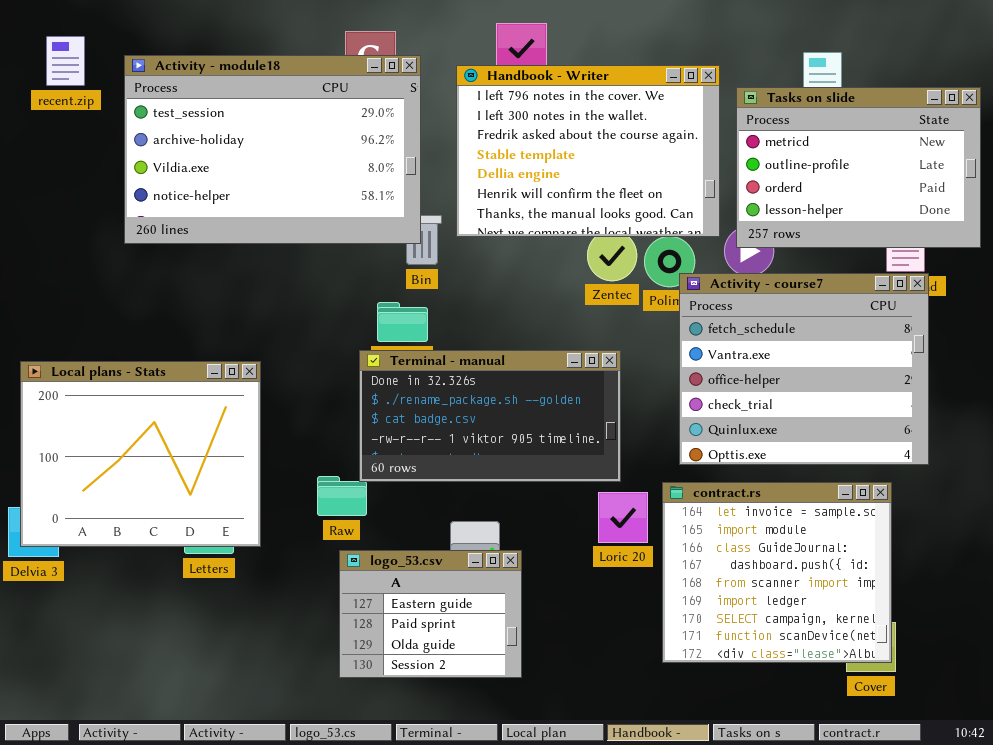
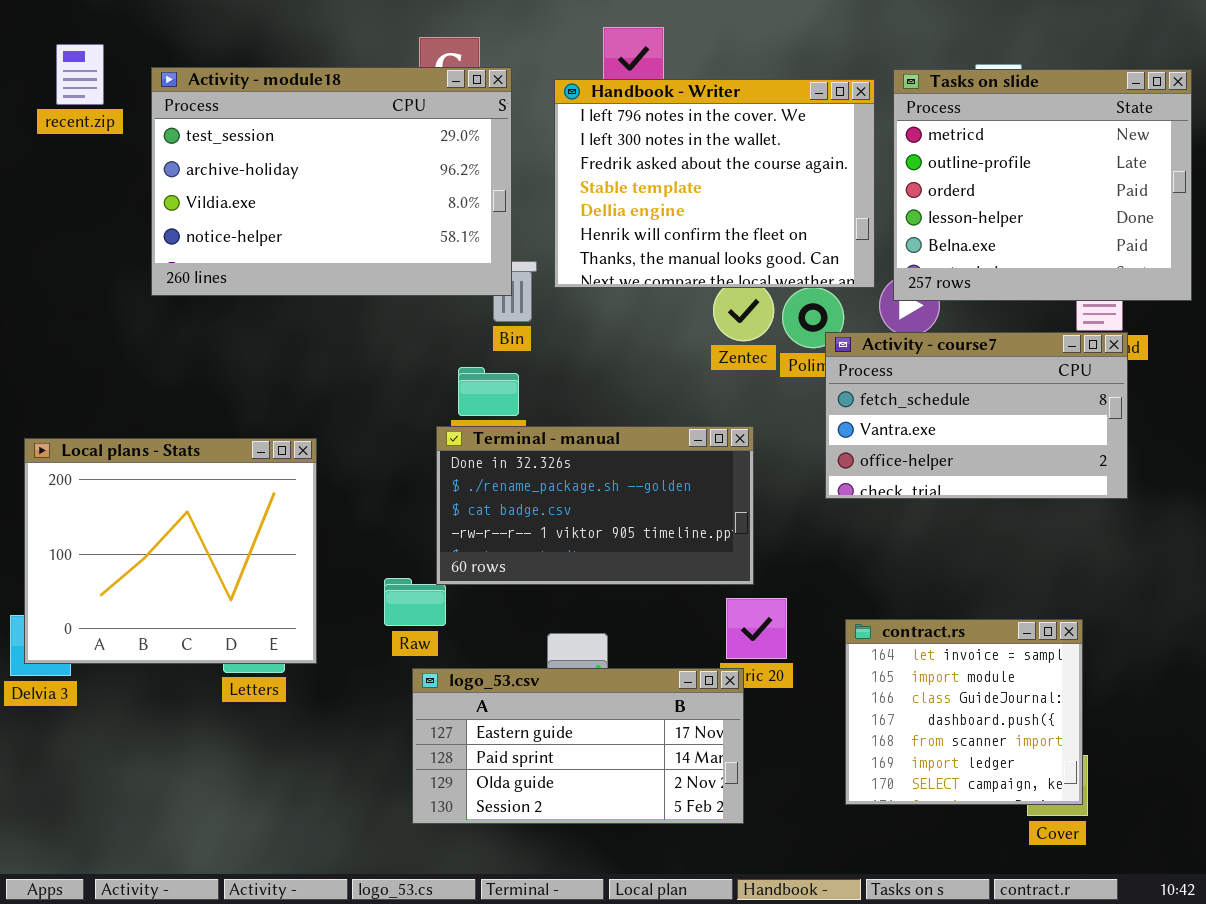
Tasks on slide: [736,87,981,248] -> [893,69,1192,301], resized
Activity - course7: [679,273,929,465] -> [825,332,1128,499], resized
contract.rs: [662,482,892,663] -> [845,619,1083,805], resized
logo_53.csv: [339,550,522,678] -> [412,668,744,824], resized

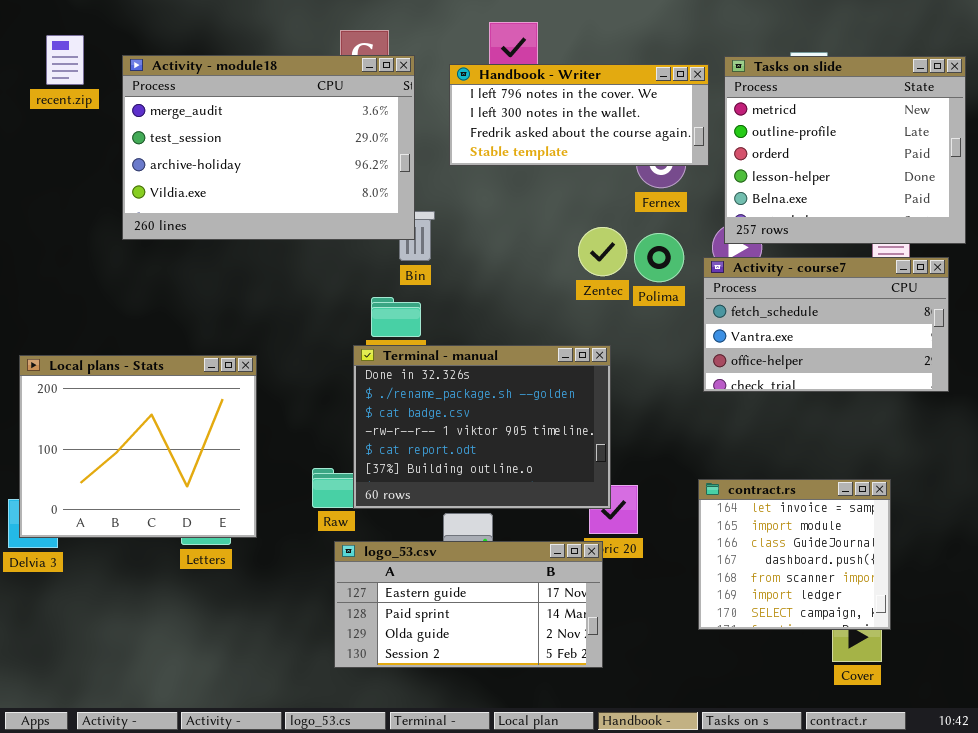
Activity - module18: [151,67,512,296] -> [122,55,415,240], scrolled up 1 row
Handbook - Writer: [554,79,875,288] -> [449,64,709,166], resized
Activity - course7: [825,332,1128,499] -> [703,257,949,392], moved
Terminal - manual: [436,426,754,585] -> [353,345,611,509], resized
contract.rs: [845,619,1083,805] -> [698,479,891,630], moved

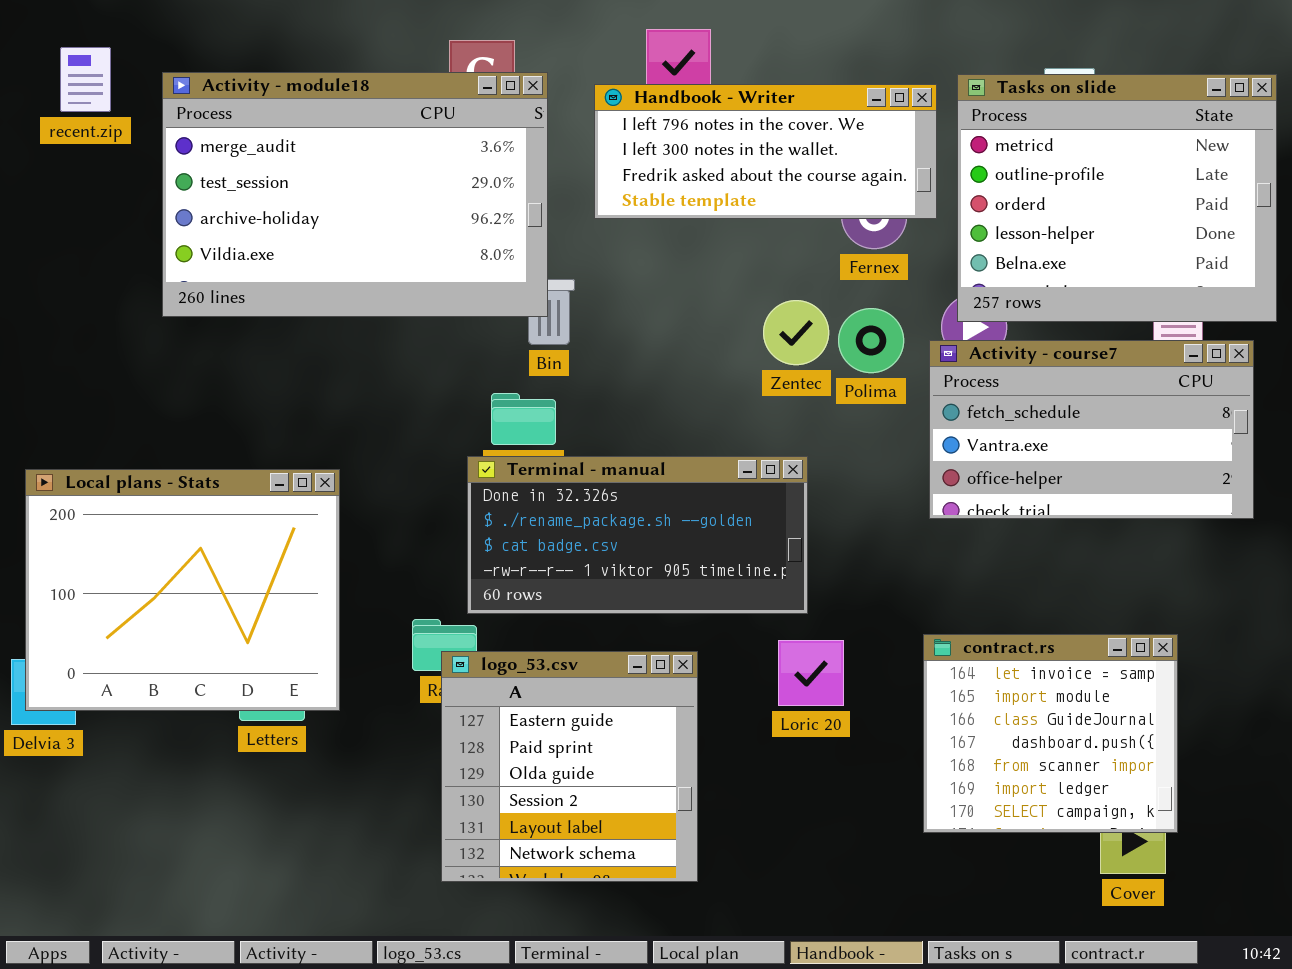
Terminal - manual: [353,345,611,509] -> [467,456,808,614], resized
logo_53.csv: [334,541,603,668] -> [441,651,698,882], resized

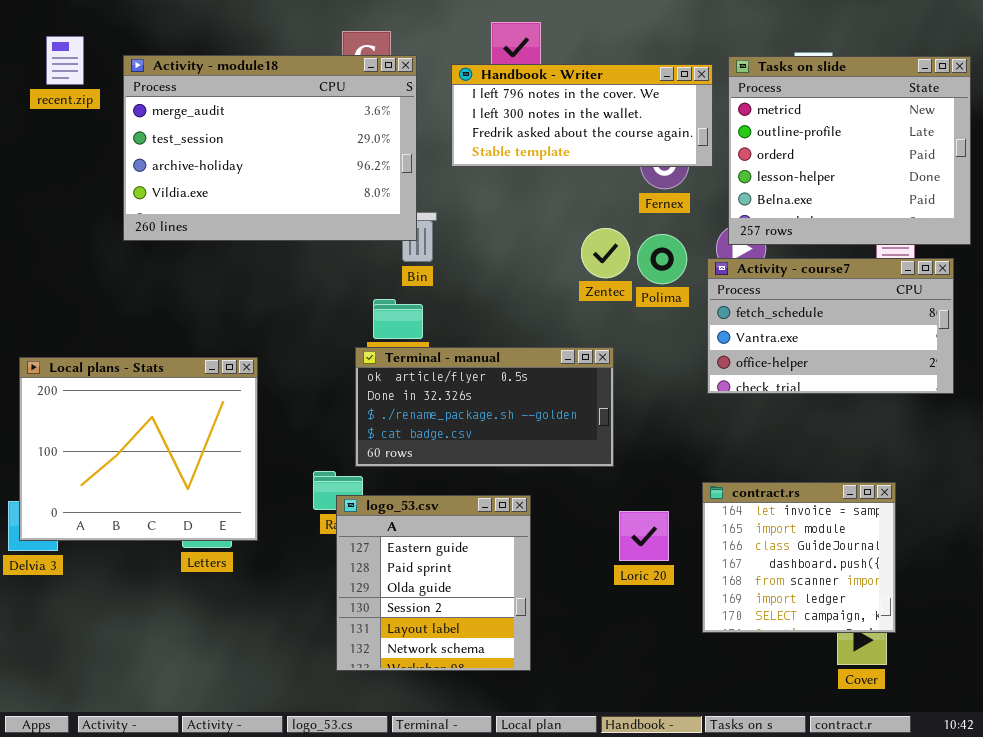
Terminal - manual: [467,456,808,614] -> [355,347,614,467], scrolled up 1 row
Loric 20: [778,640,844,706] -> [619,511,669,561], moved

